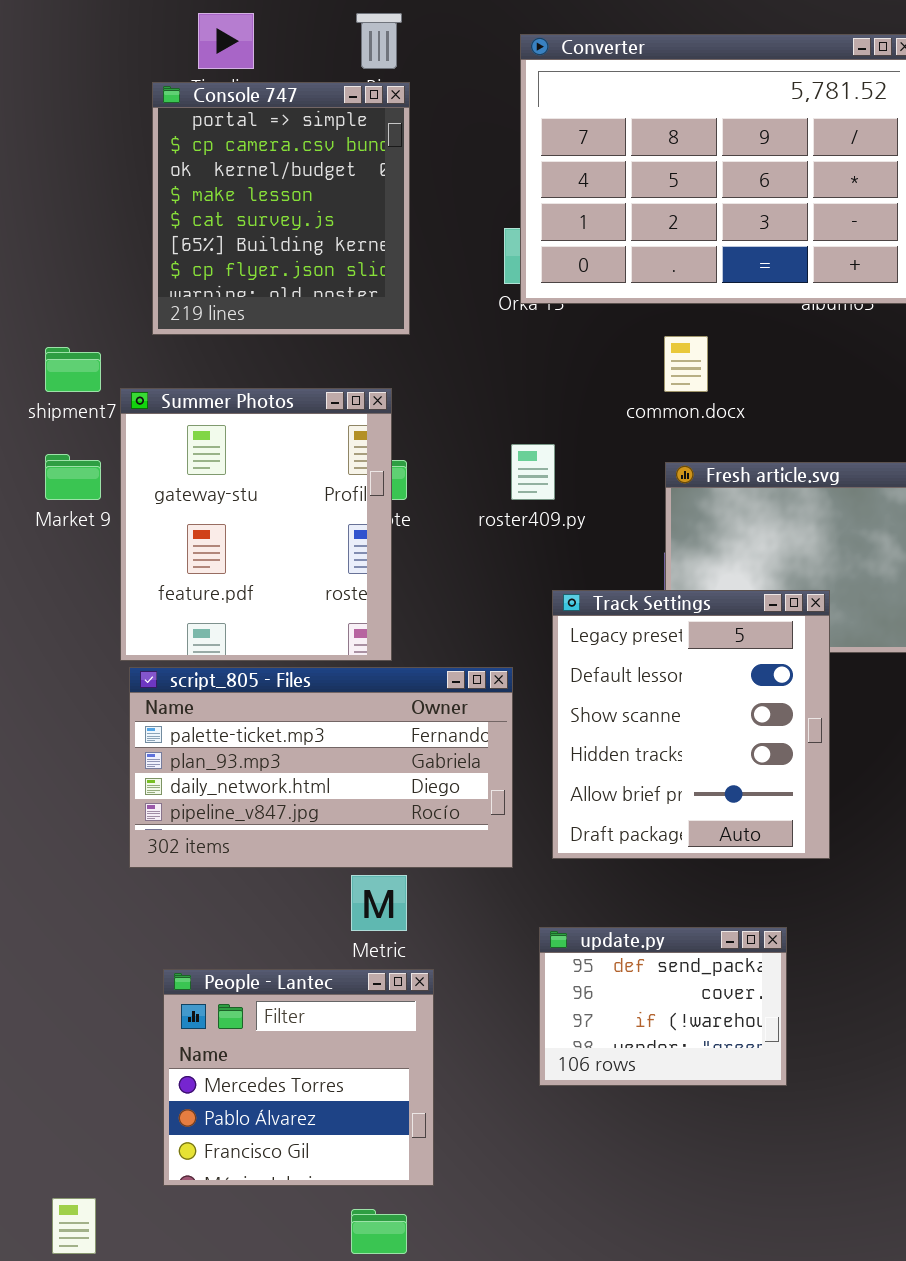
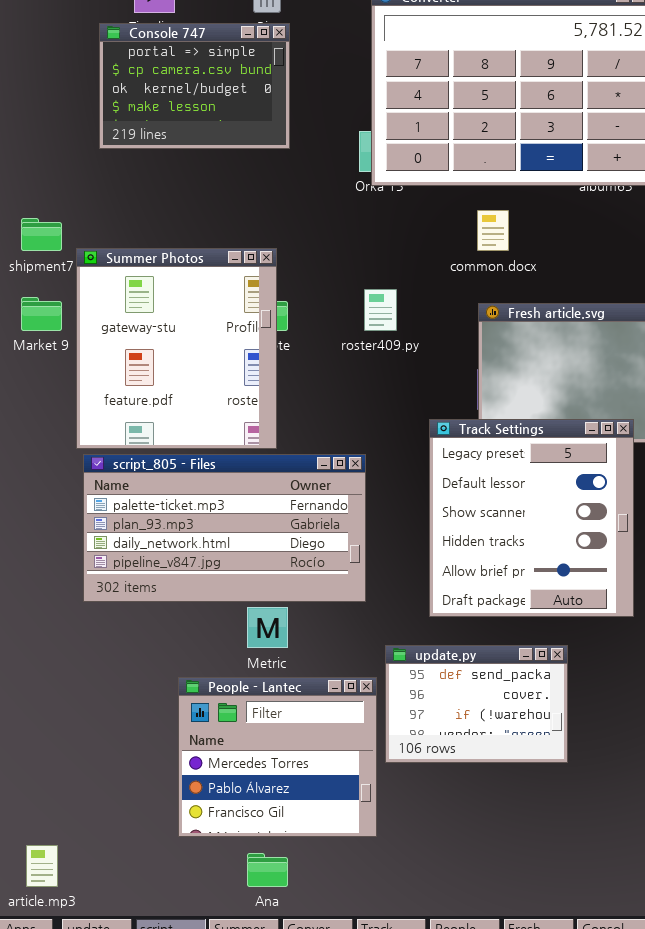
Console 747: [152,82,410,335] -> [99,23,290,149], resized
Track Settings: [552,590,830,859] -> [429,419,634,617], moved
People - Lantec: [163,969,434,1186] -> [178,677,377,837], moved

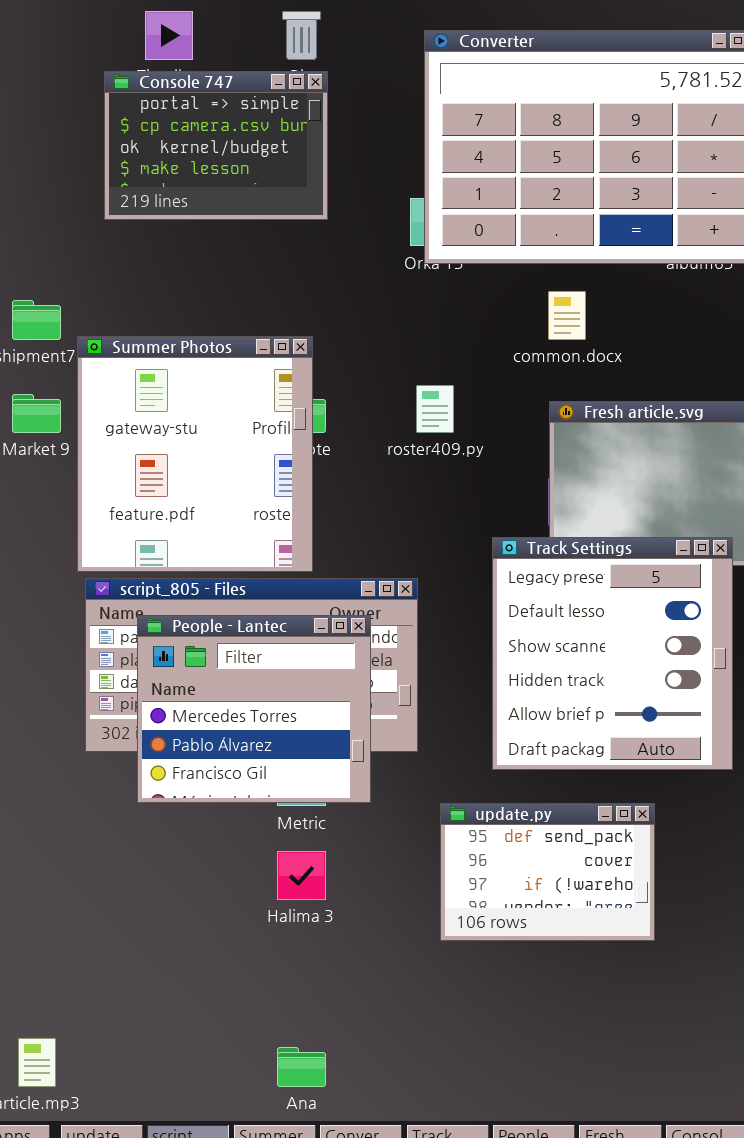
People - Lantec: [178,677,377,837] -> [137,615,371,803], moved

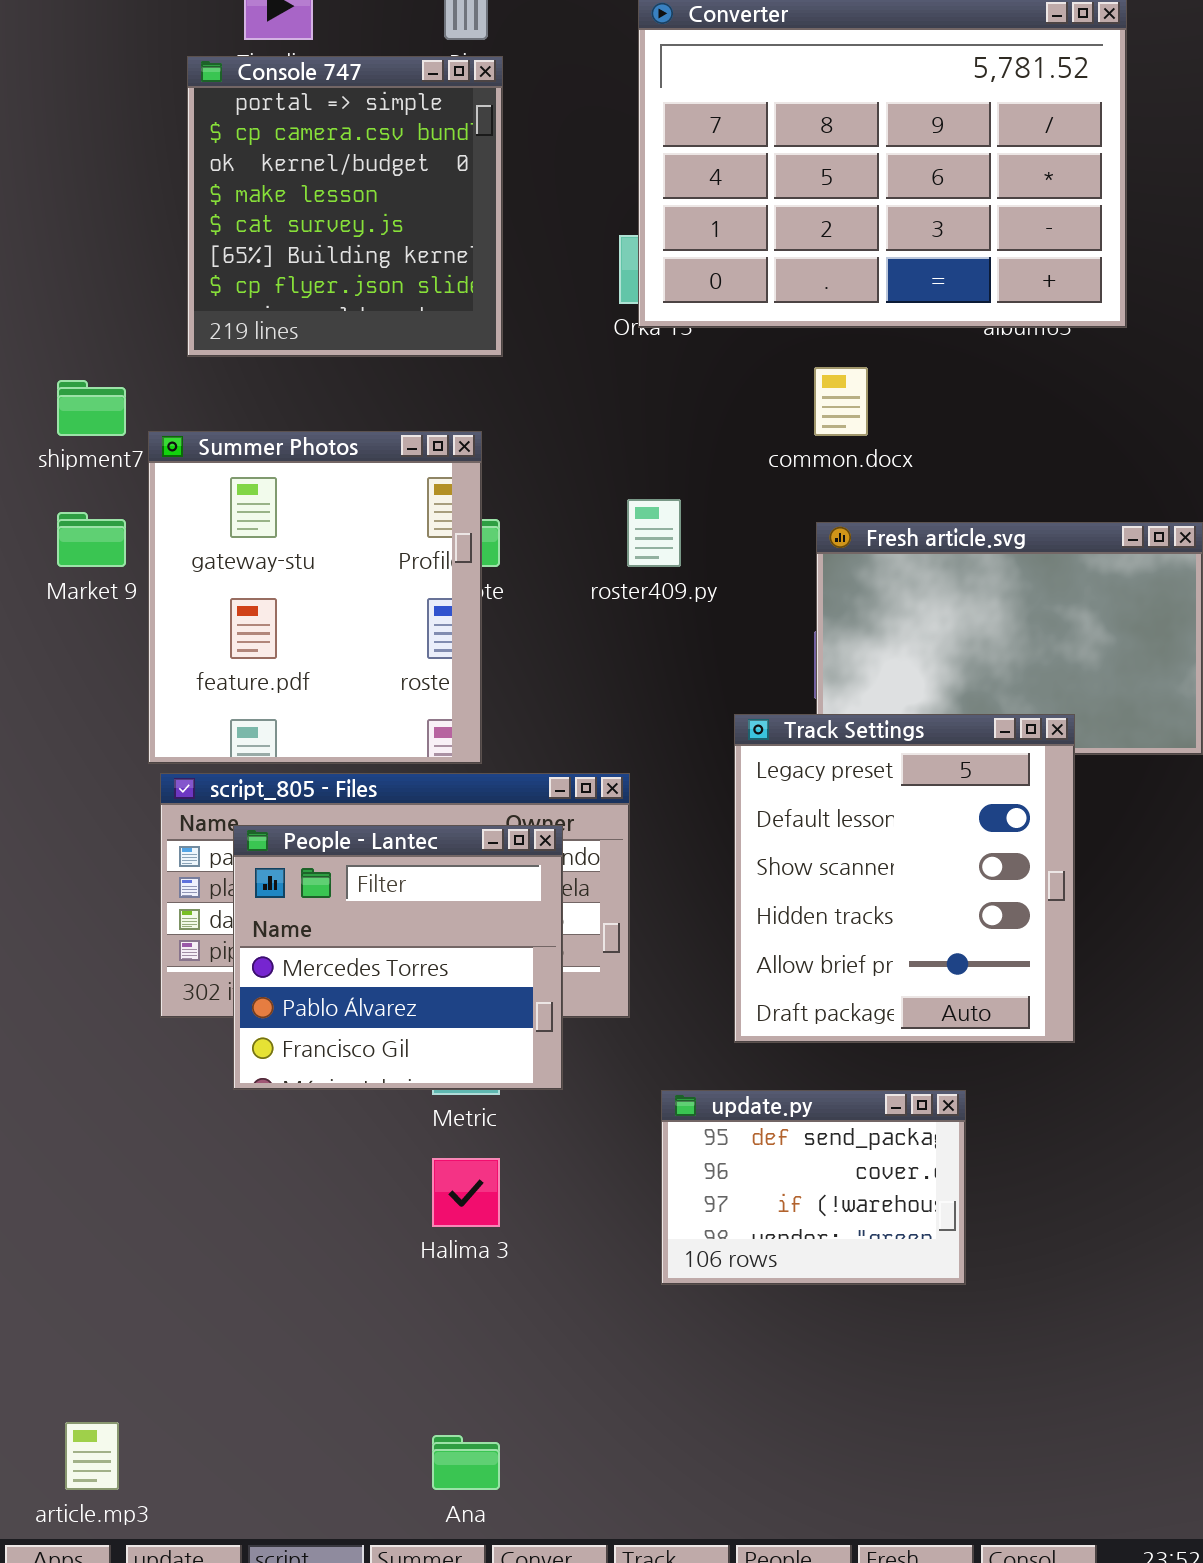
Console 747: [104,71,328,220] -> [187,56,503,357], resized

